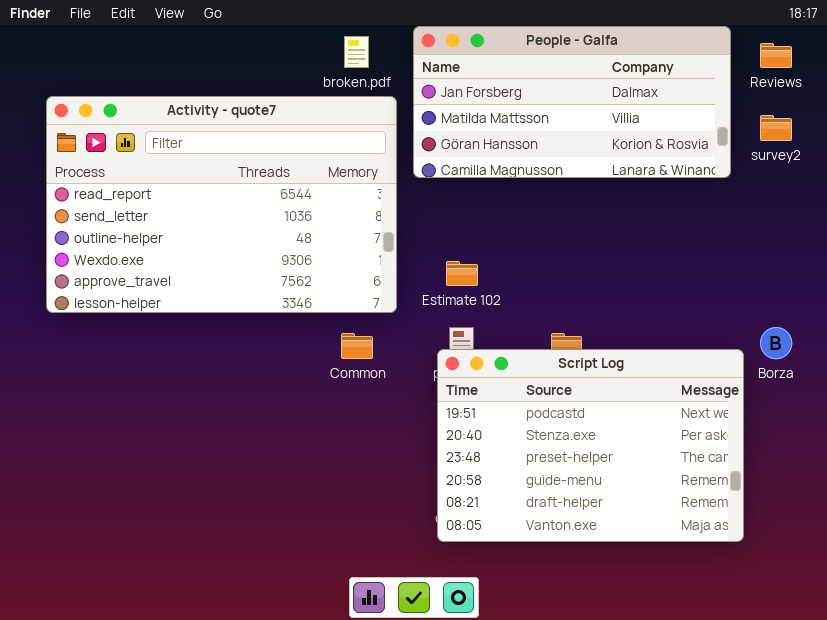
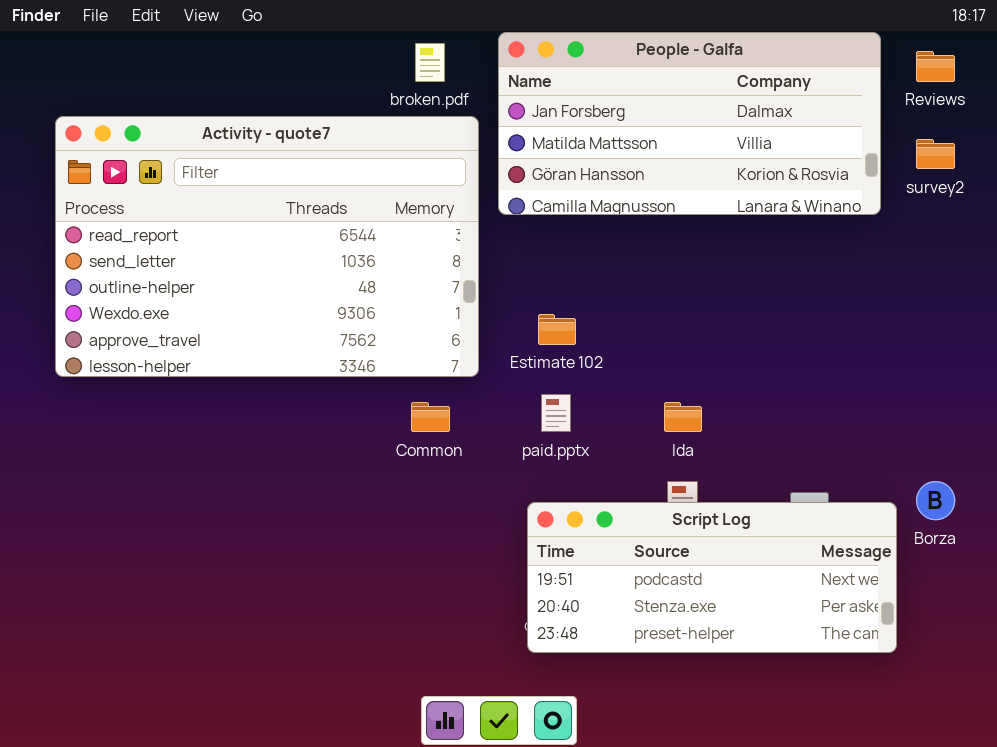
Borza: [760,327,792,359] -> [916,481,955,520], moved
Script Log: [437,349,744,542] -> [527,502,897,653], resized

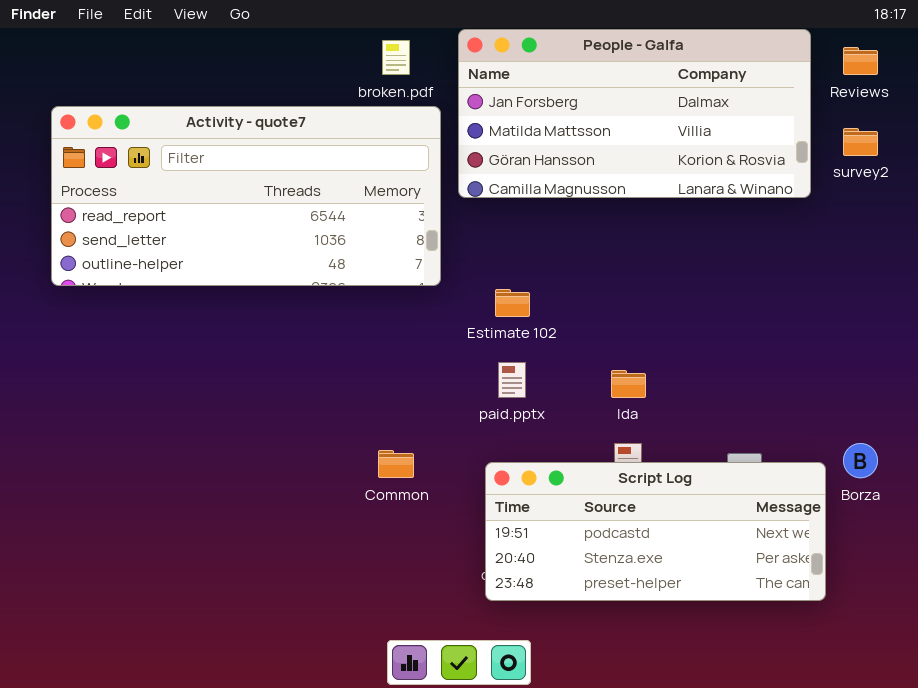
Activity - quote7: [55,116,479,377] -> [51,106,441,286], resized
Common: [411,402,450,432] -> [378,450,414,478], moved

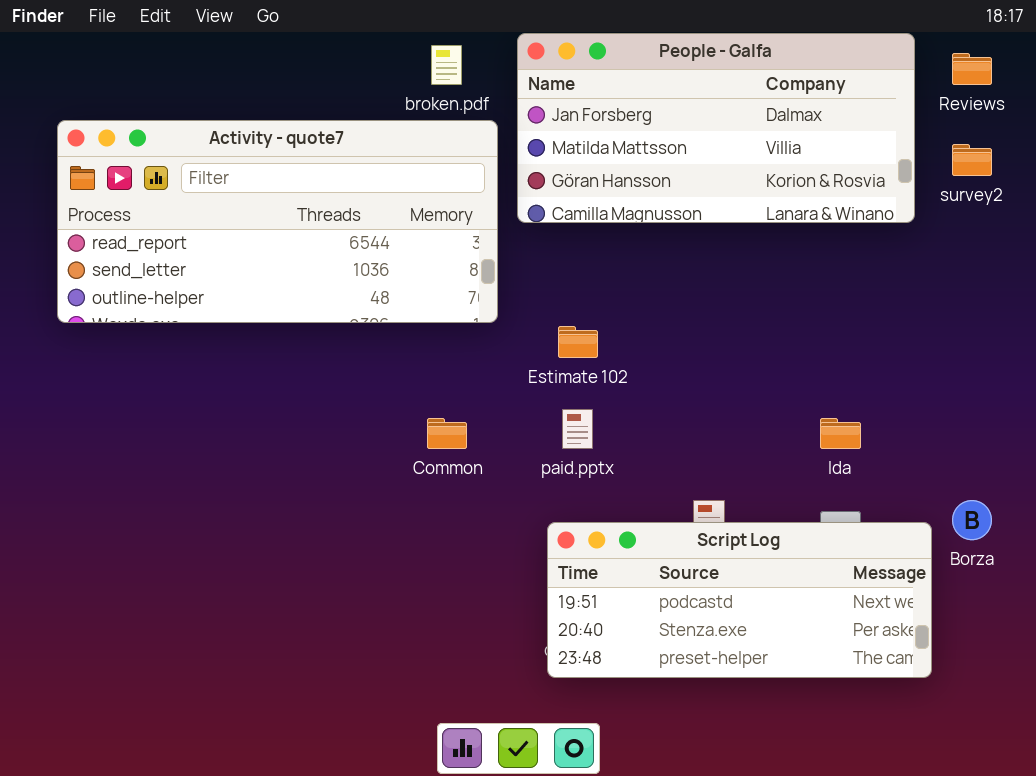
Ida: [611,370,646,398] -> [820,418,861,449], moved
Common: [378,450,414,478] -> [427,418,467,449], moved

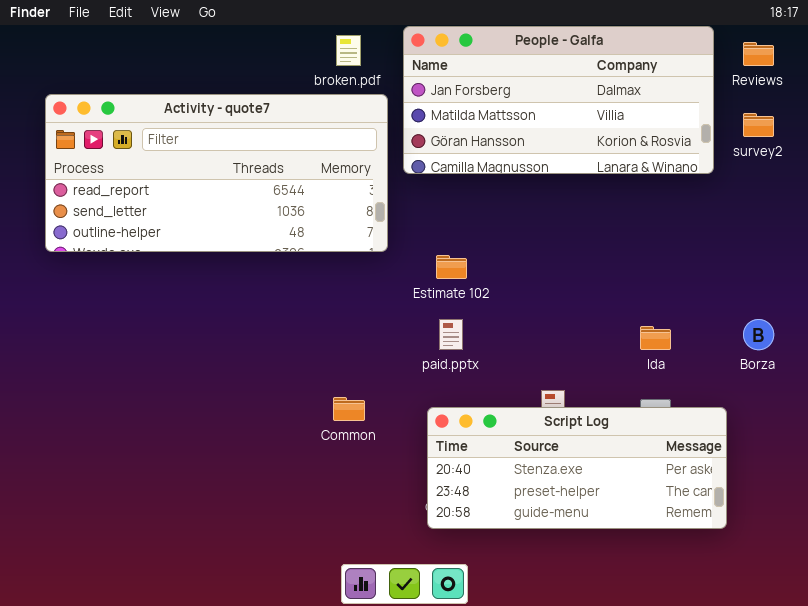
Common: [427,418,467,449] -> [333,397,365,421], moved
Borza: [952,500,992,540] -> [743,319,774,350], moved
Script Log: [547,522,932,678] -> [427,407,727,529], scrolled down 1 row

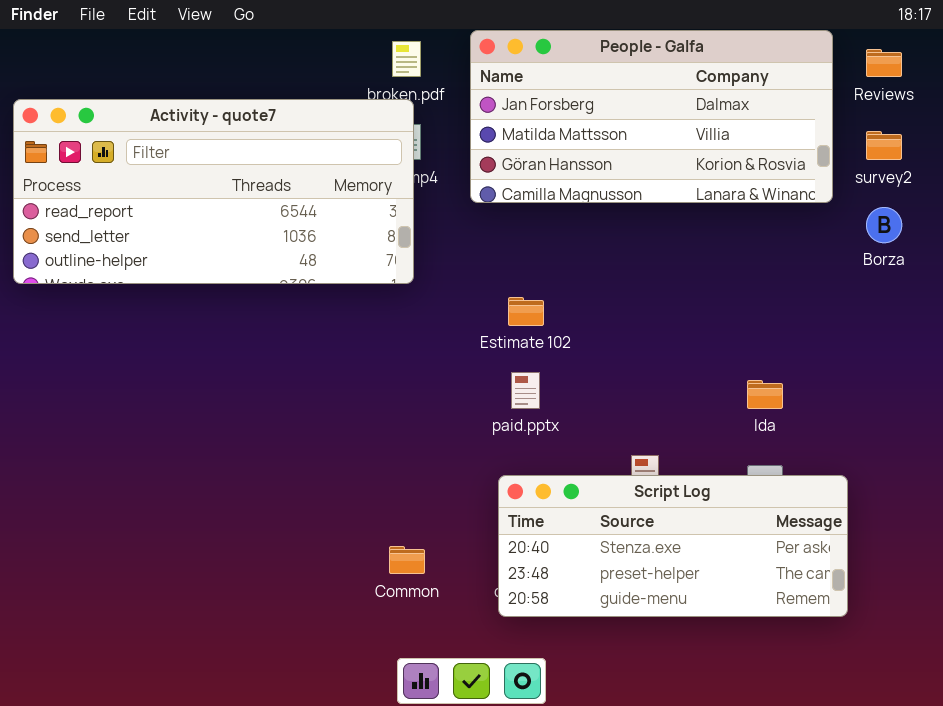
Activity - quote7: [45,94,388,252] -> [13,99,414,284], moved
Borza: [743,319,774,350] -> [866,207,902,243], moved
Common: [333,397,365,421] -> [389,546,425,574], moved

